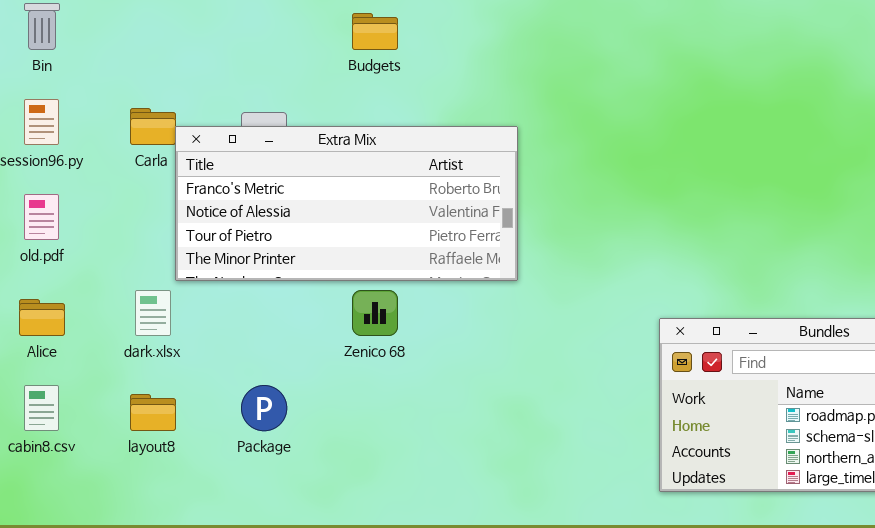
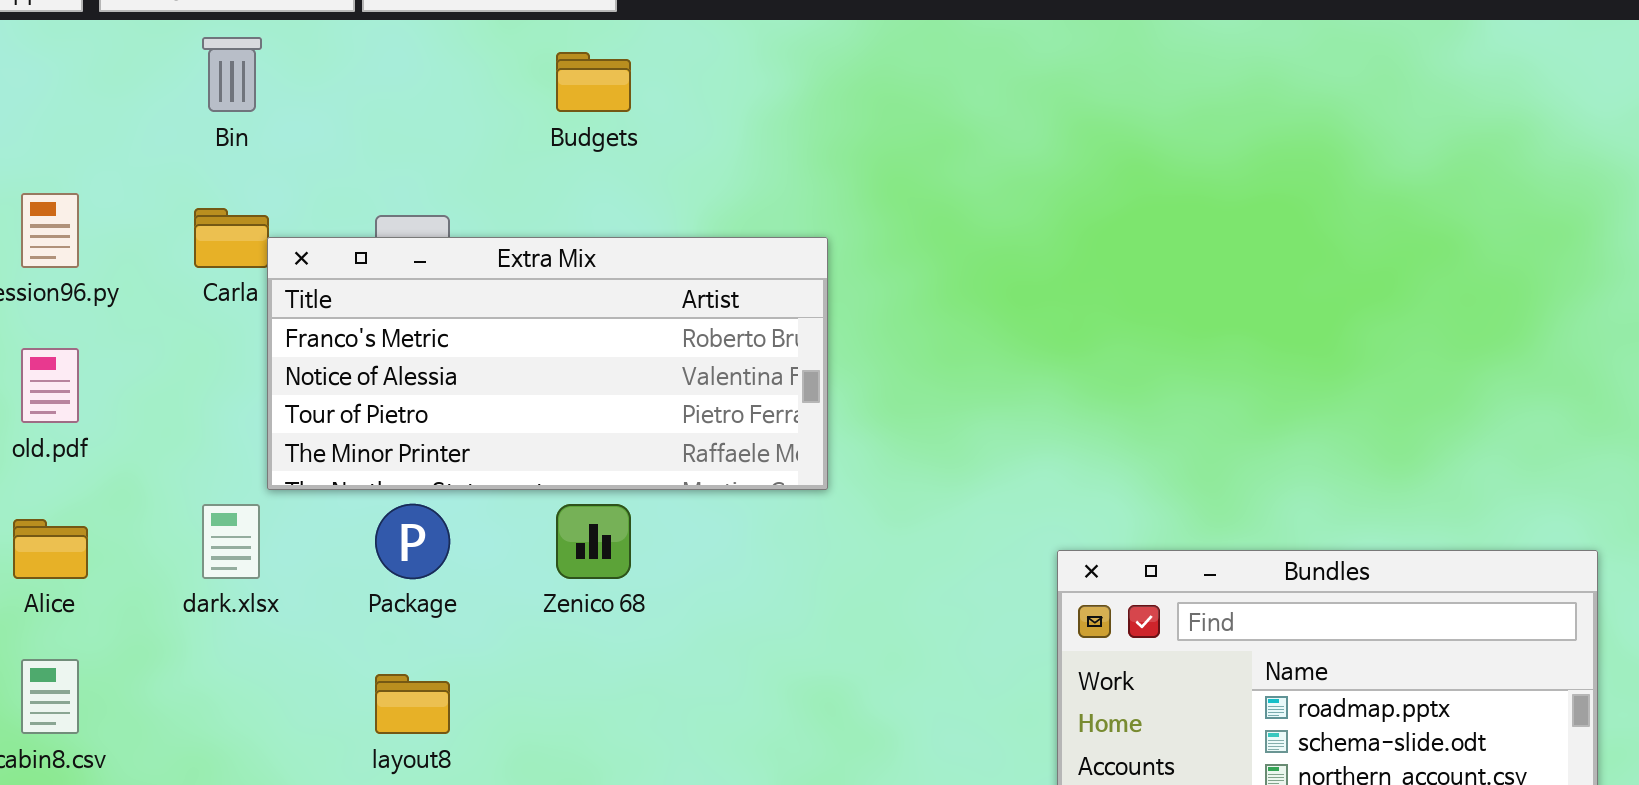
Bin: [24,3,60,50] -> [202,37,262,112], moved
Package: [241,385,287,431] -> [375,504,450,579], moved
layout8: [130,394,176,431] -> [375,674,450,734], moved

